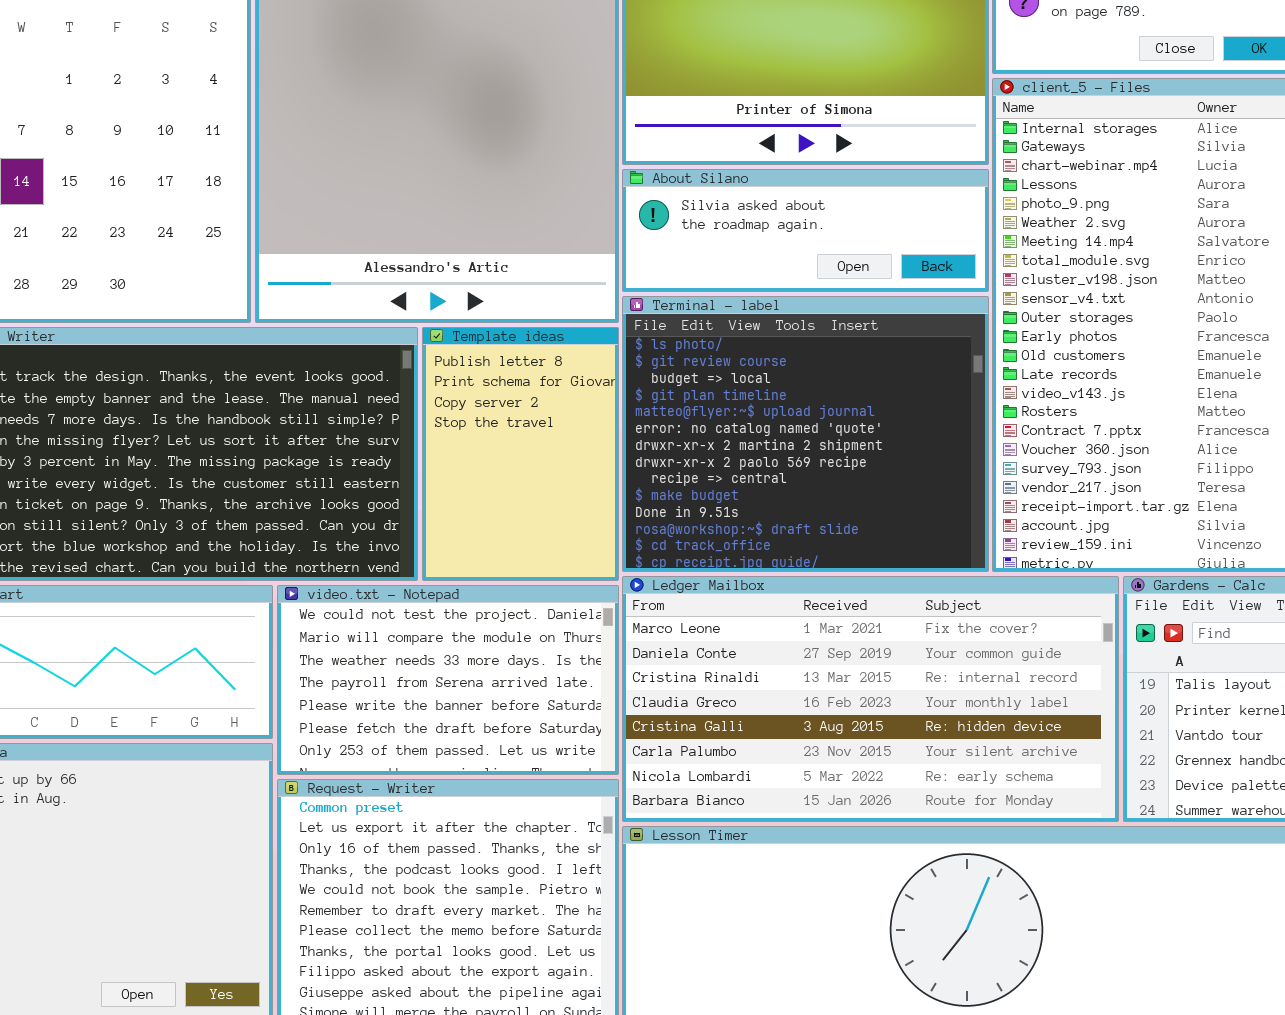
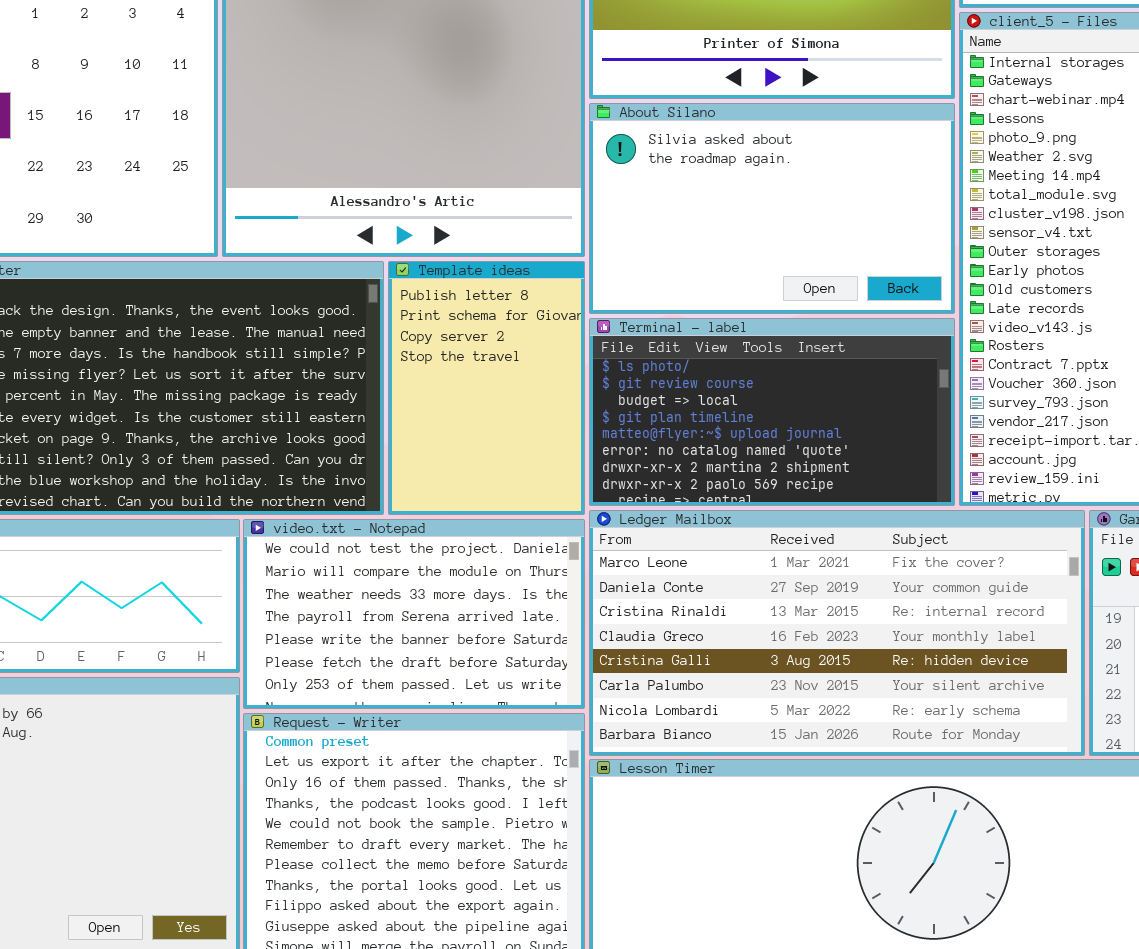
About Silano: [622,169,989,292] -> [589,103,955,314], resized
Terminal - label: [622,296,989,572] -> [589,318,955,506], resized

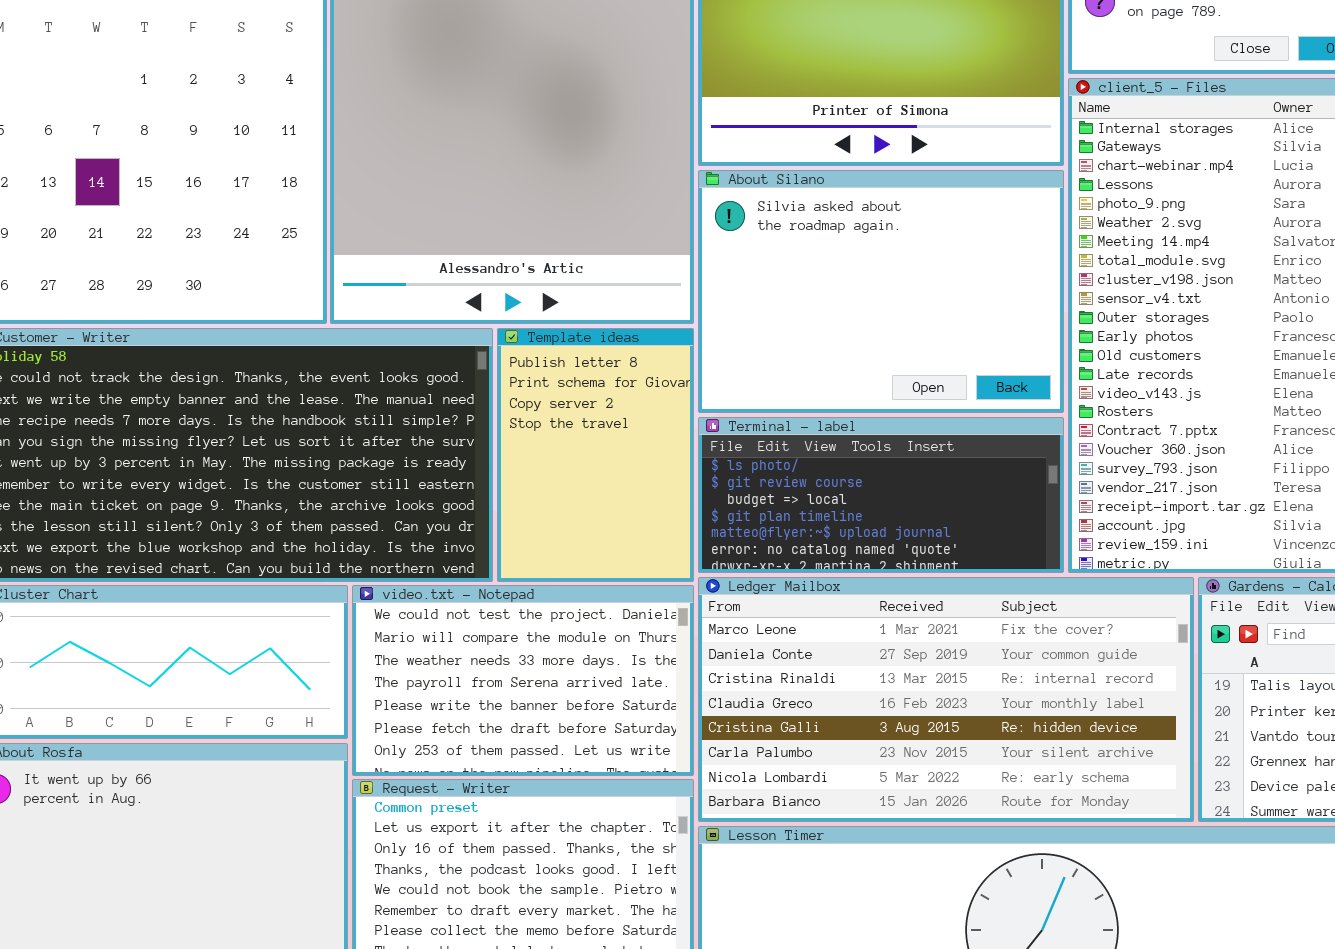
About Silano: [589,103,955,314] -> [698,170,1064,413], resized
Terminal - label: [589,318,955,506] -> [698,417,1064,573], resized

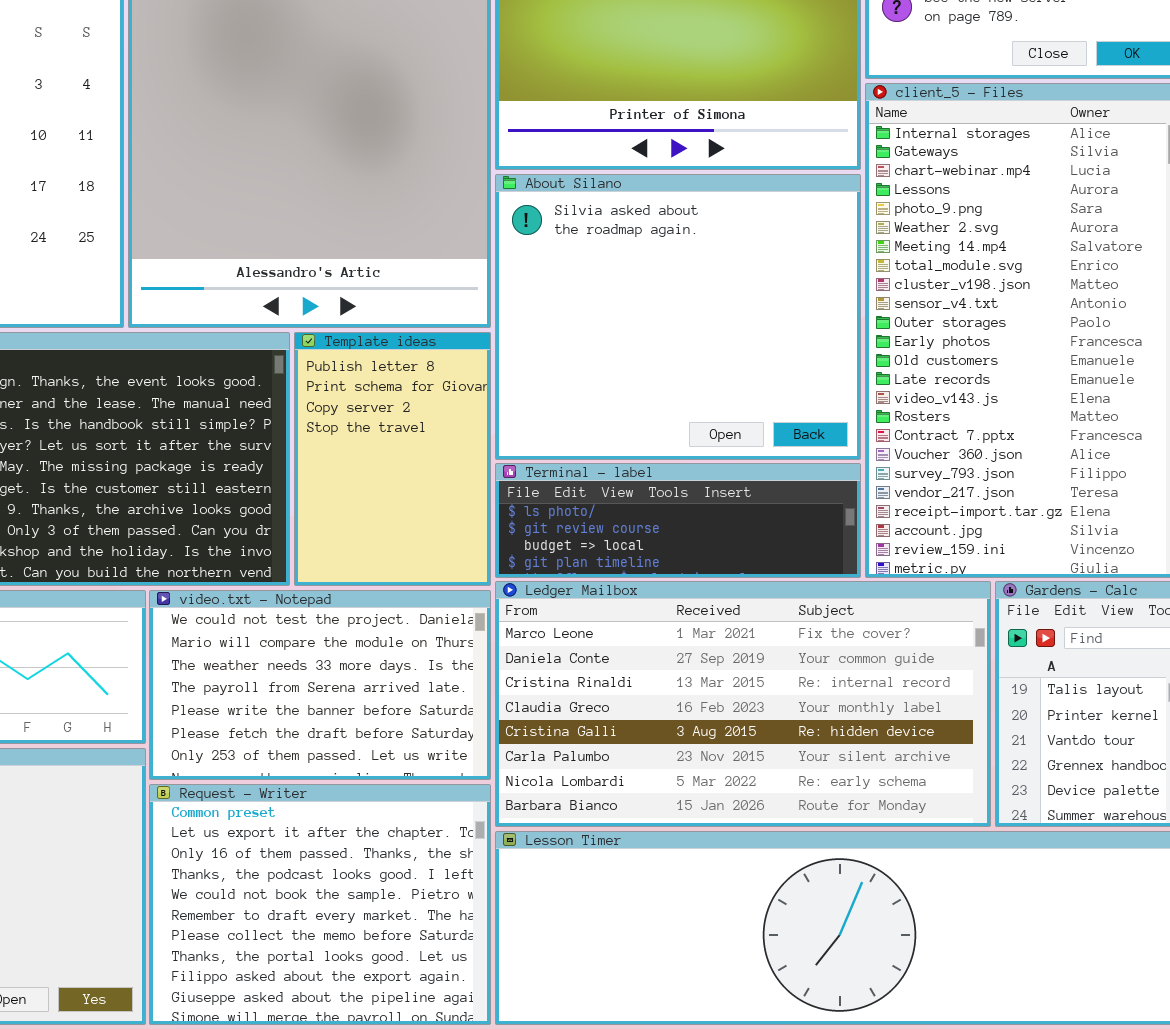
About Silano: [698,170,1064,413] -> [495,174,861,460], resized
Terminal - label: [698,417,1064,573] -> [495,463,861,578], resized

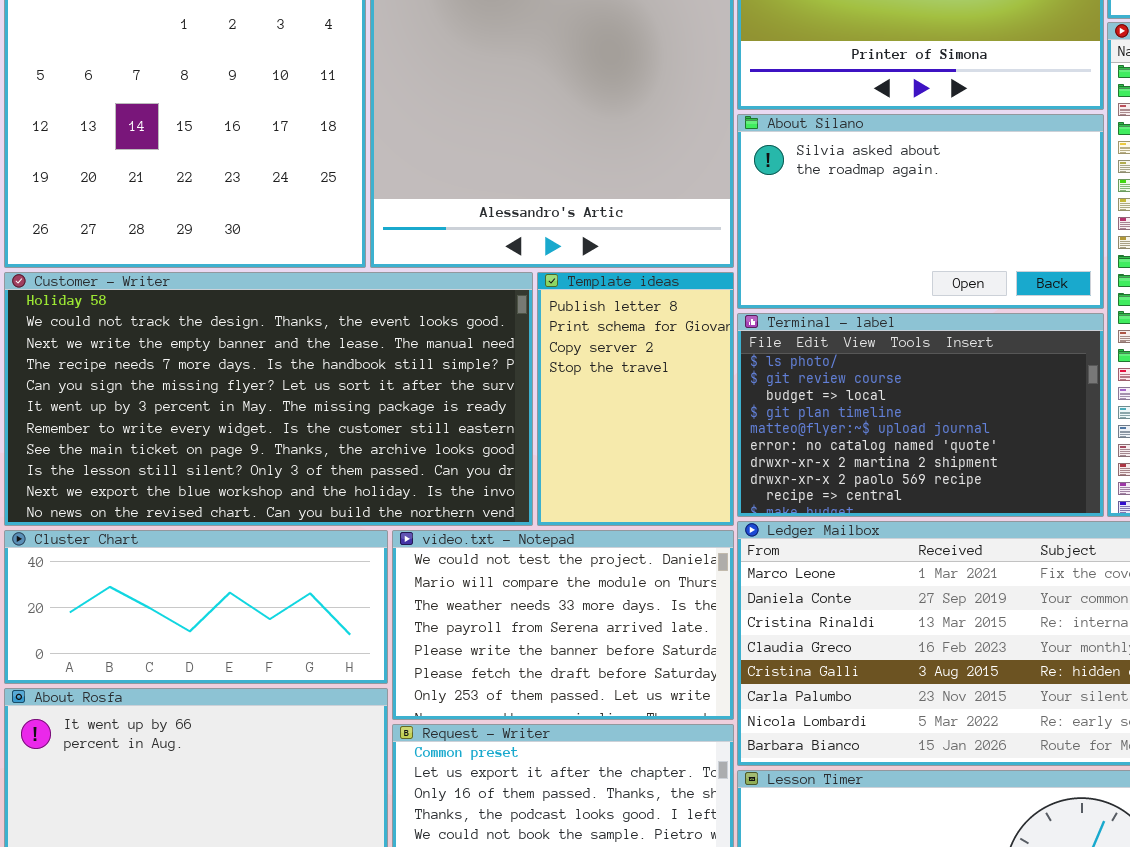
About Silano: [495,174,861,460] -> [737,114,1104,309], resized
Terminal - label: [495,463,861,578] -> [737,313,1104,517], resized

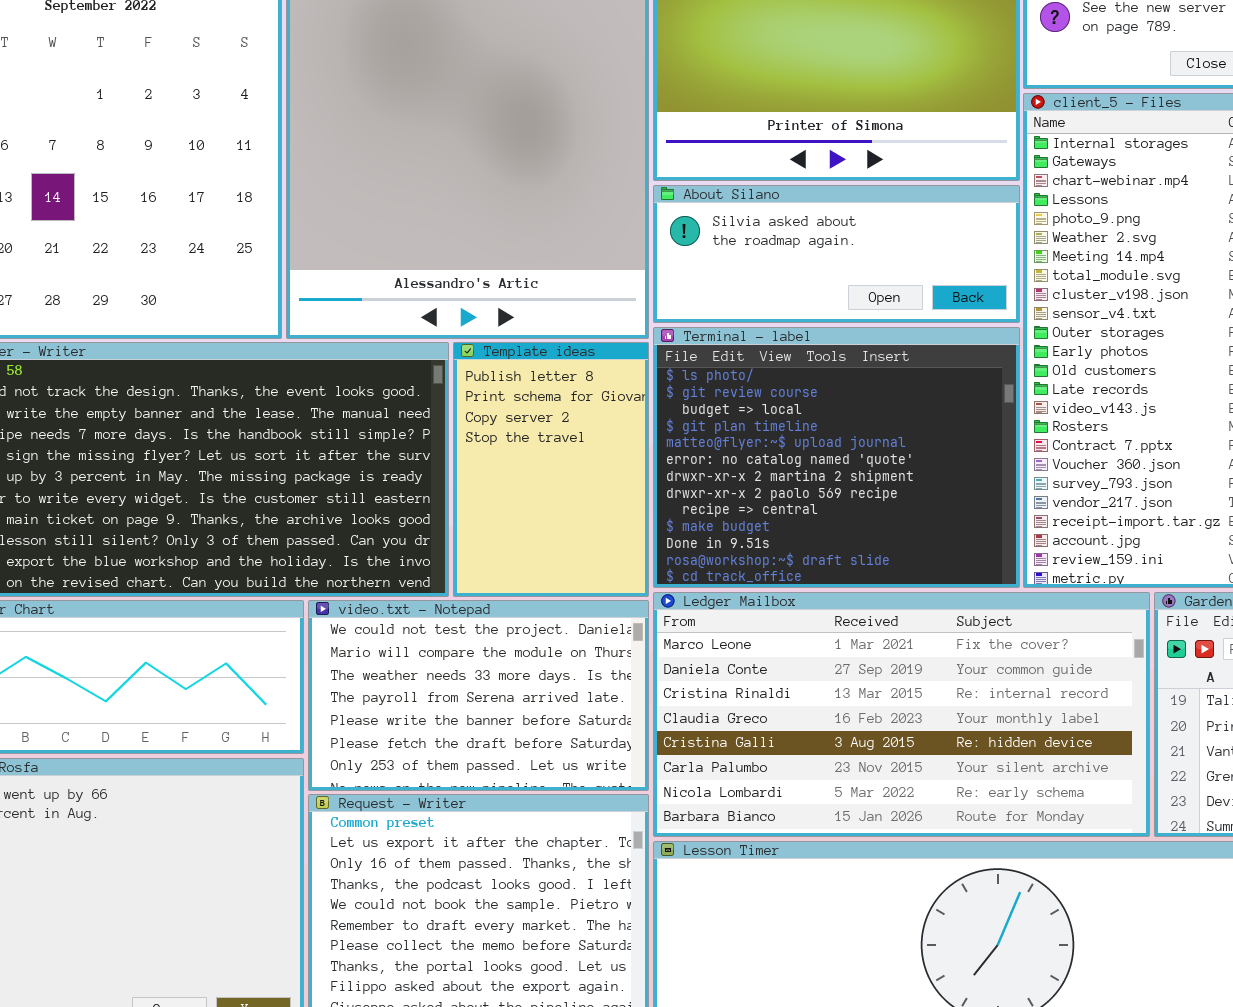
About Silano: [737,114,1104,309] -> [653,185,1020,323], resized
Terminal - label: [737,313,1104,517] -> [653,327,1020,588], resized

